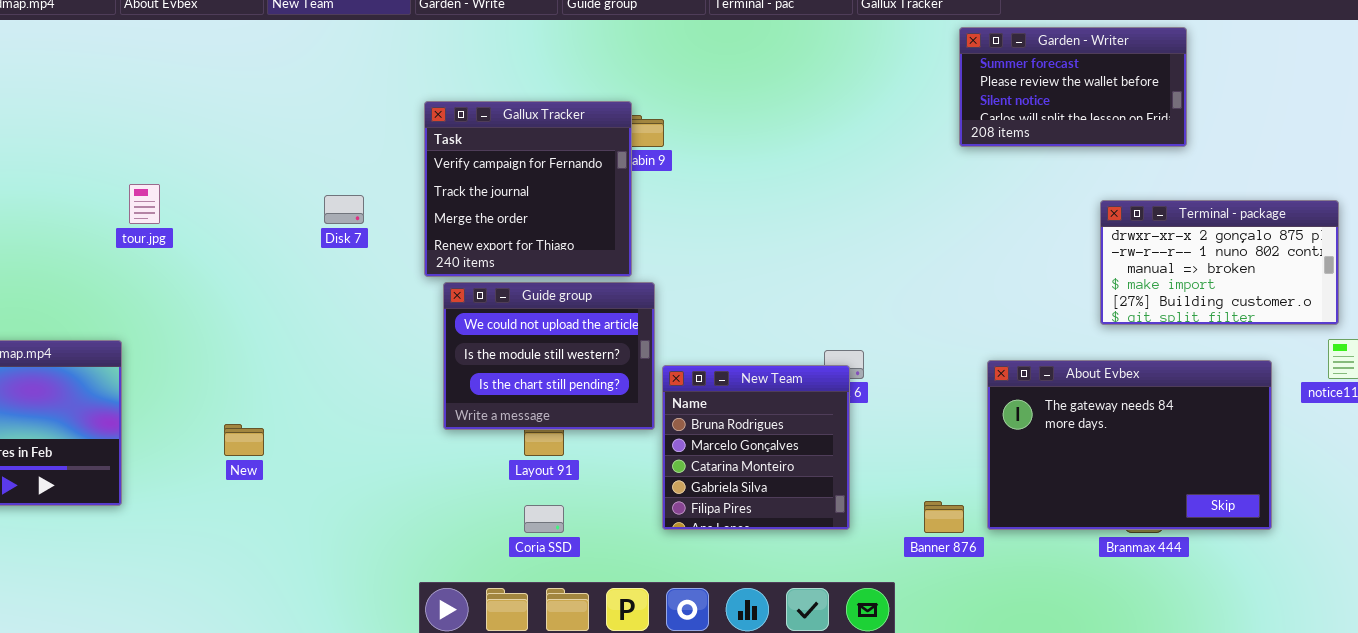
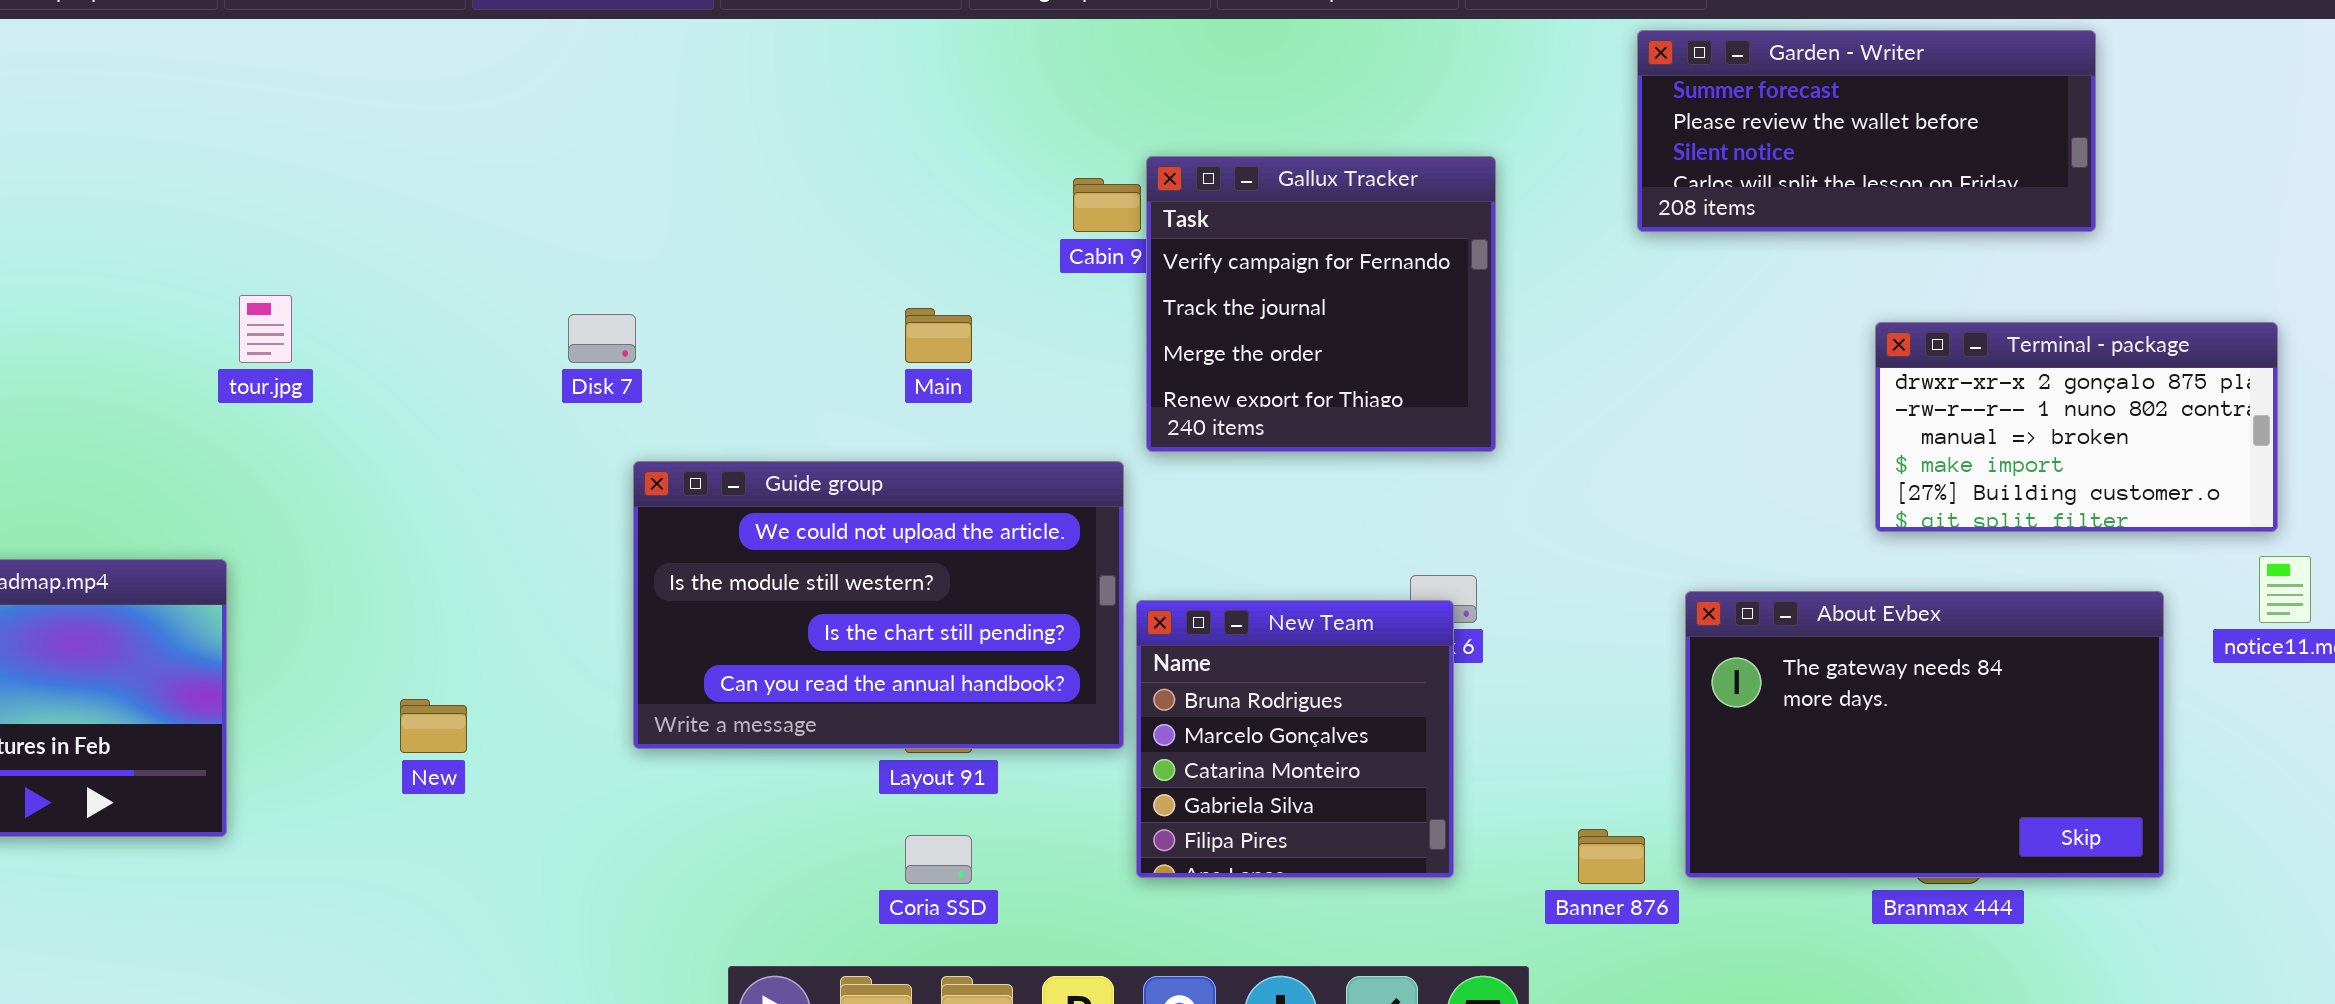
Garden - Writer: [959,27,1187,147] -> [1637,30,2096,232], resized
Gallux Tracker: [424,101,632,277] -> [1146,156,1496,452], moved
Guide group: [443,282,655,430] -> [633,461,1124,749], resized

